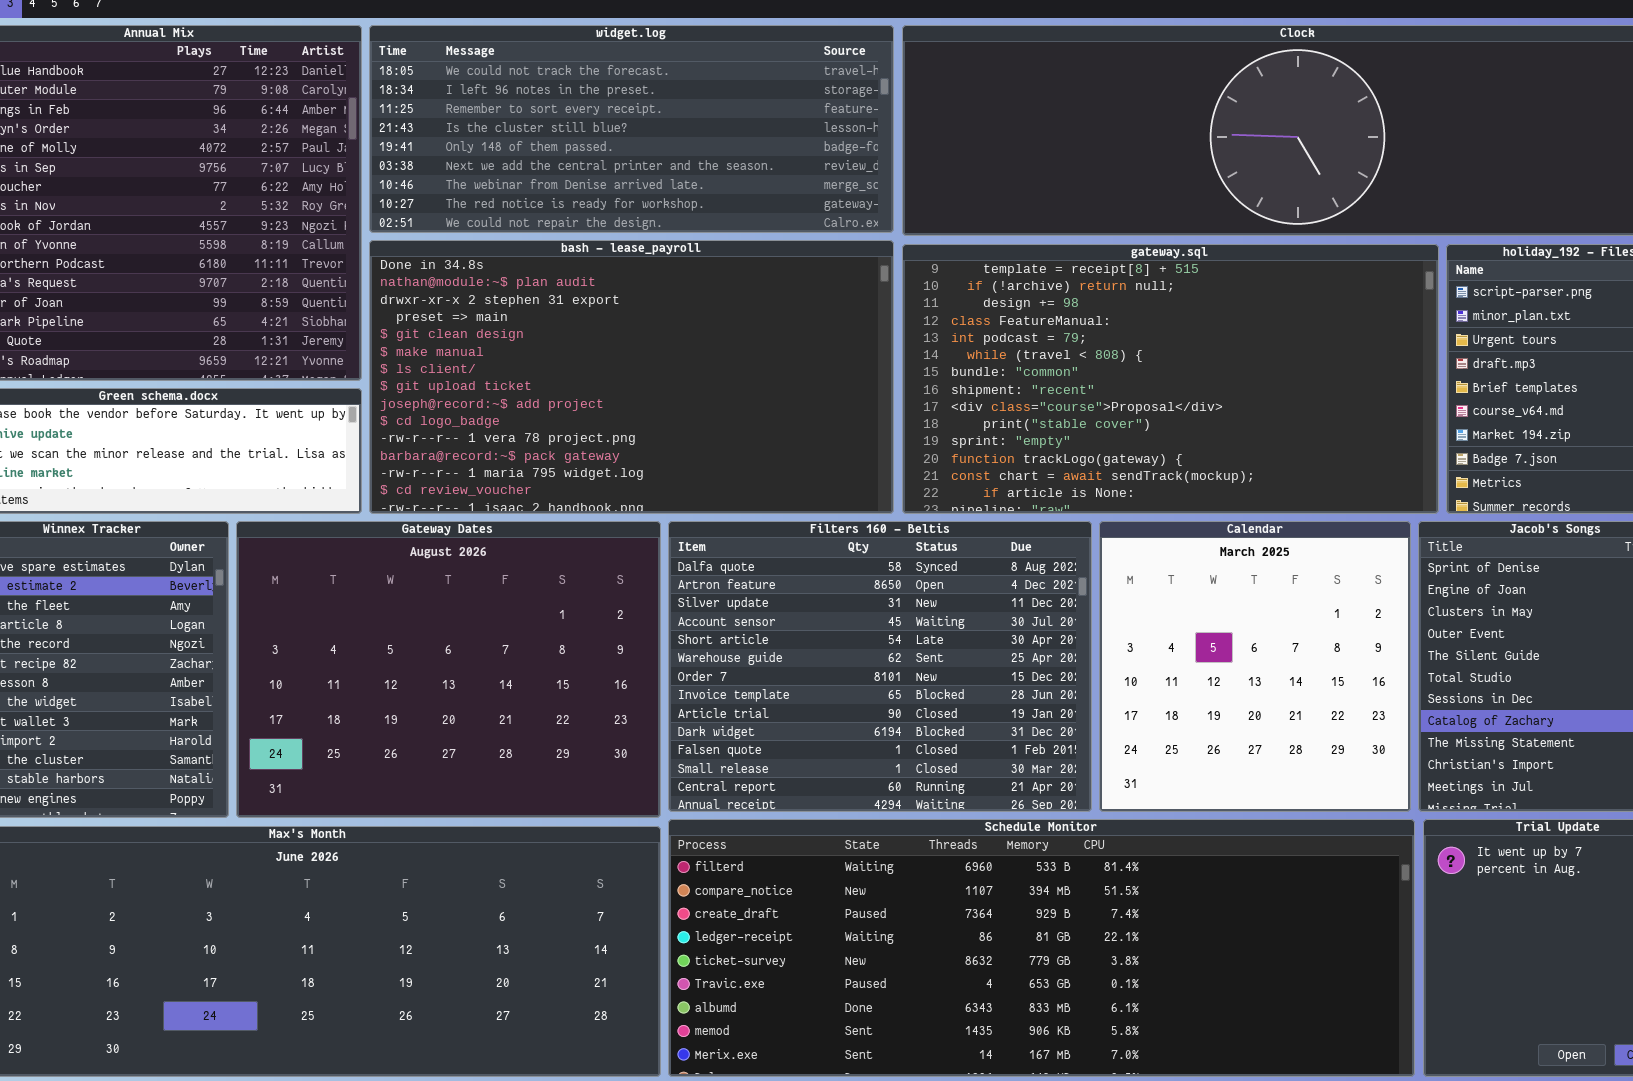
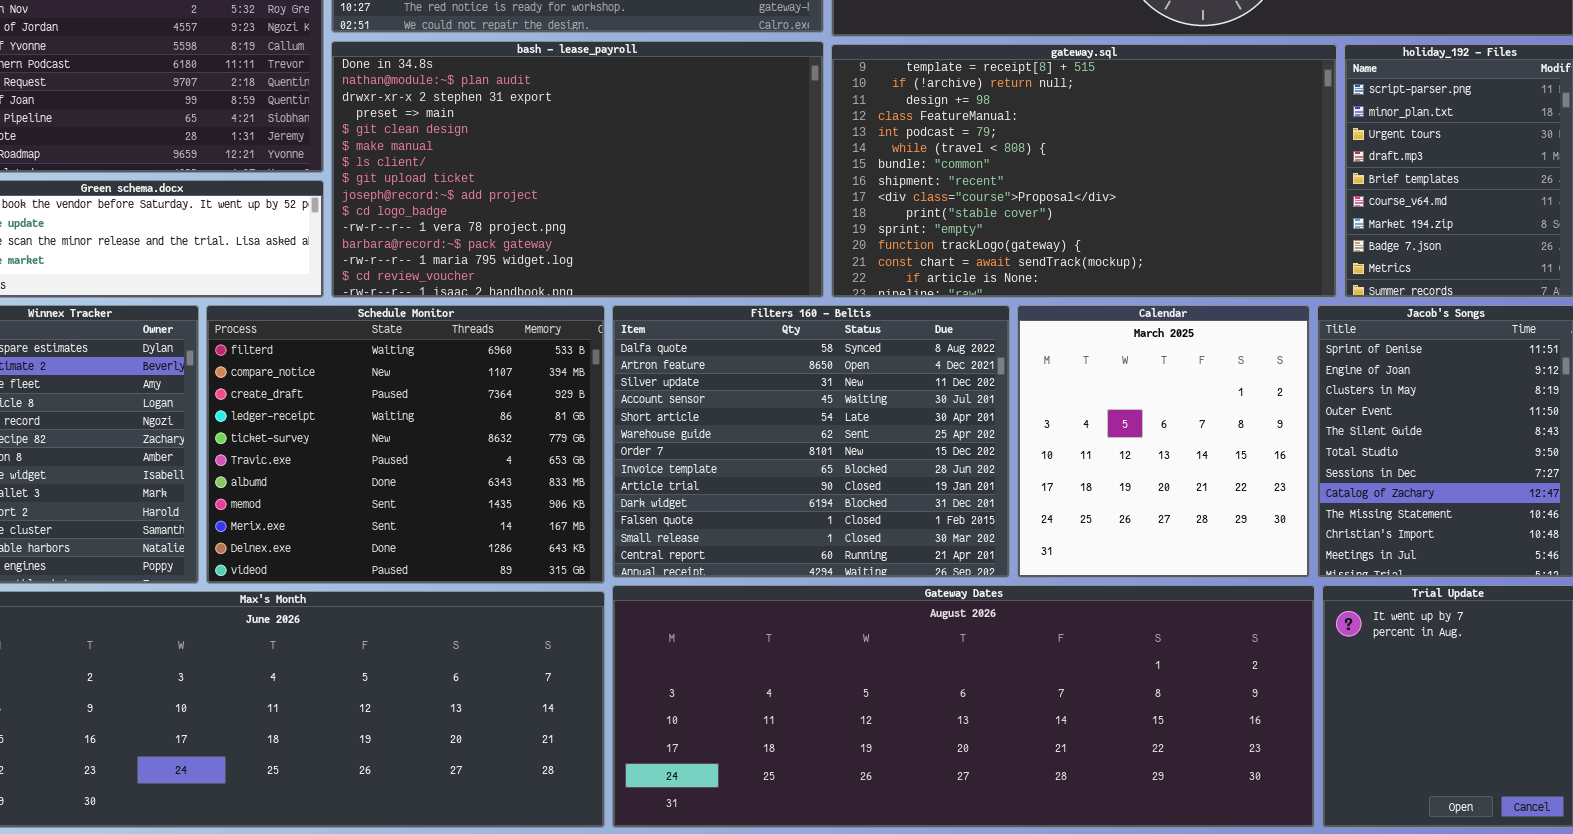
Gateway Dates: [236,521,661,818] -> [612,585,1315,828], moved, resized
Schedule Monitor: [668,819,1415,1077] -> [206,305,605,584], moved, resized

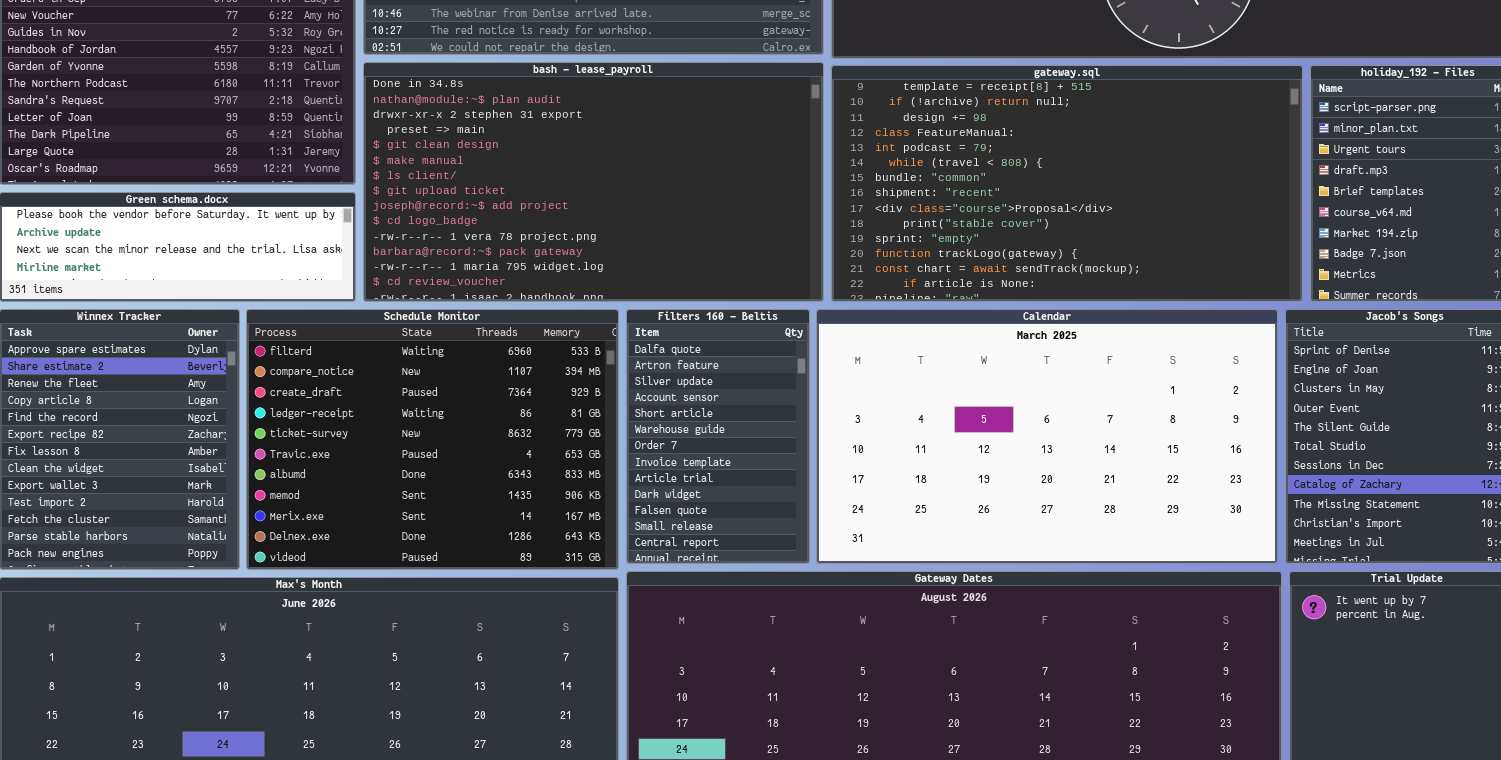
Filters 160 - Beltis: [612,305,1010,578] -> [626,309,810,564], resized
Calendar: [1017,305,1310,578] -> [816,309,1278,564], resized

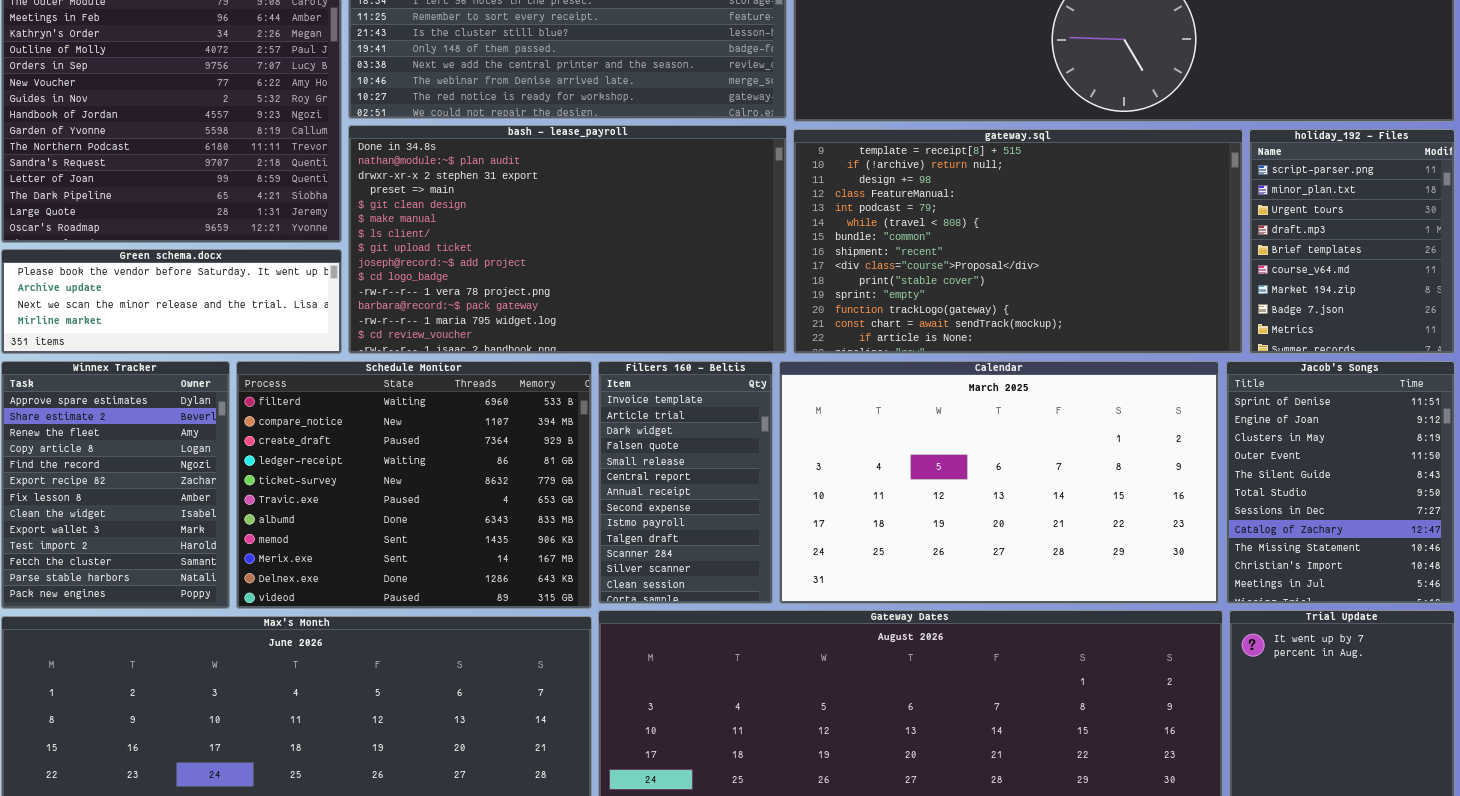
Filters 160 - Beltis: [626,309,810,564] -> [598,361,773,604], scrolled down 7 rows

